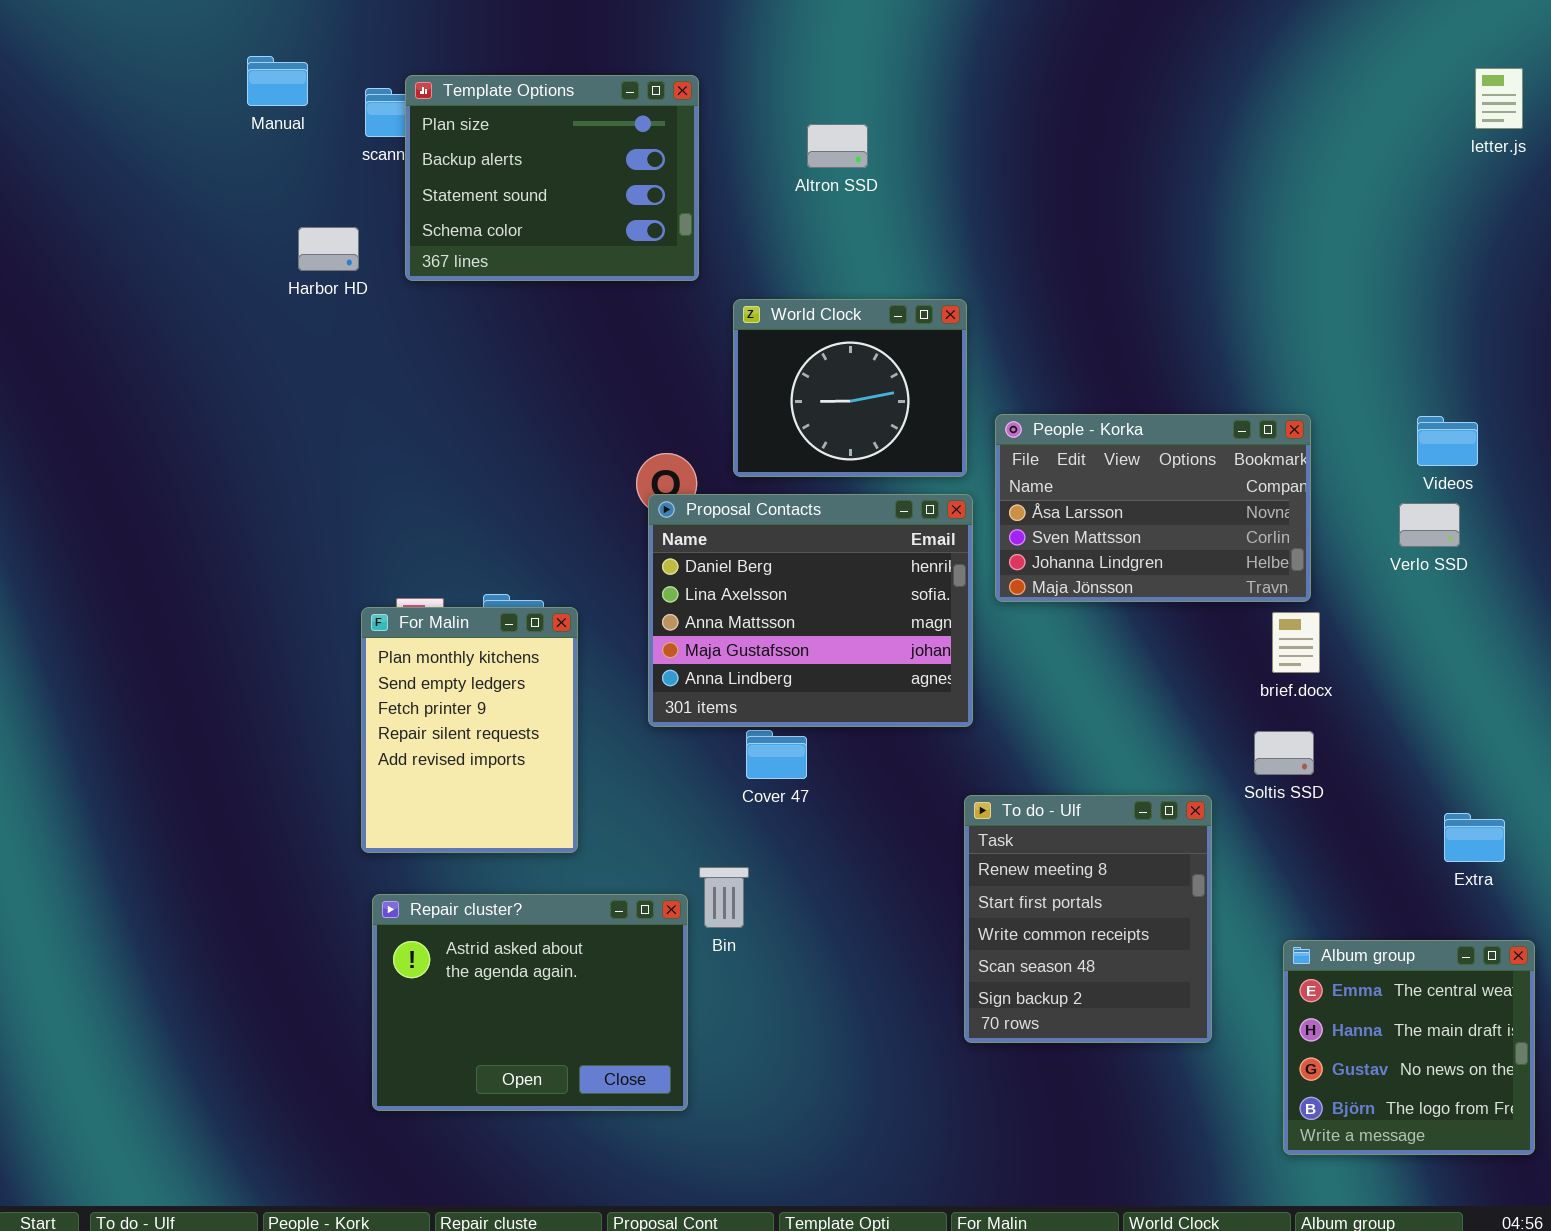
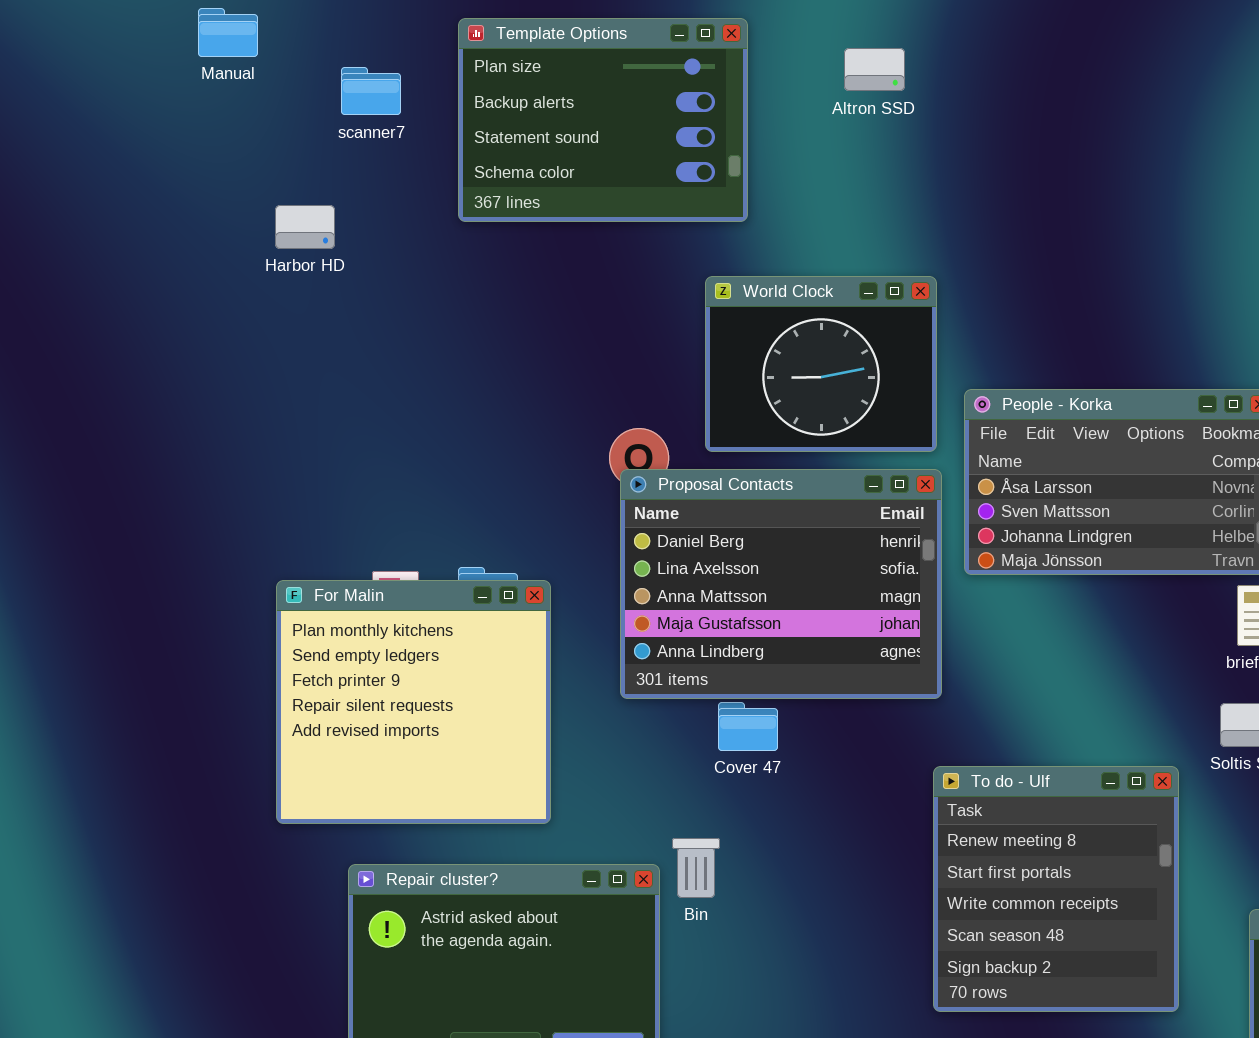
Manual: [247,56,308,106] -> [198,8,258,57], moved
Template Options: [405,75,699,281] -> [458,18,748,222], moved
Altron SSD: [807,124,868,168] -> [844,48,905,91], moved
For Malin: [361,607,578,853] -> [276,580,551,824], resized

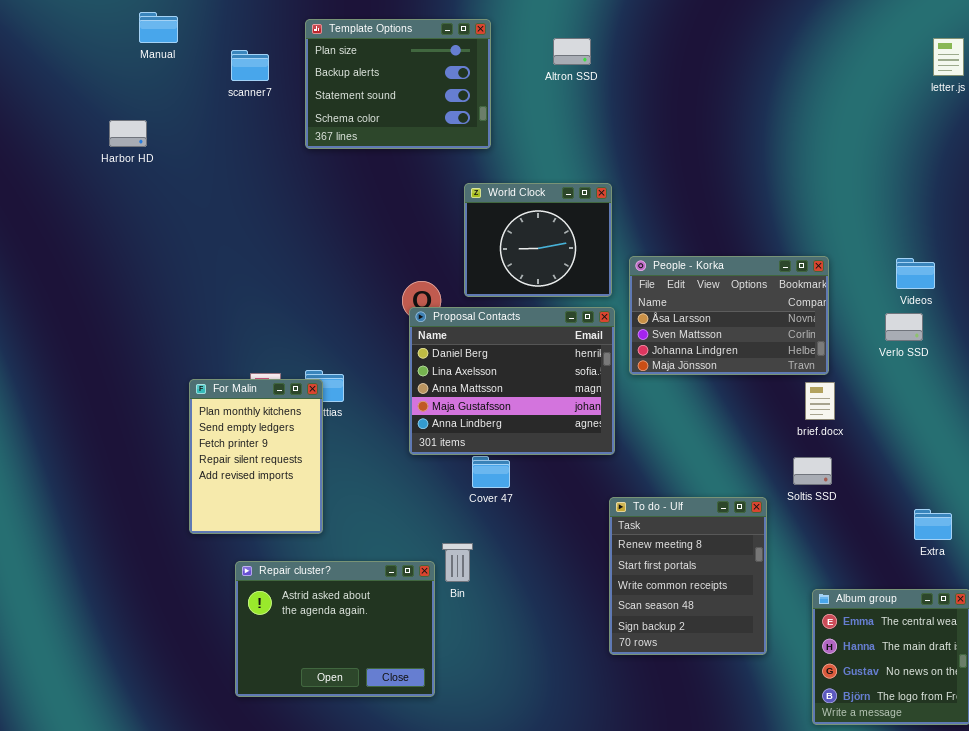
Harbor HD: [275,205,335,249] -> [109,120,147,147], moved
For Malin: [276,580,551,824] -> [189,379,323,534], resized

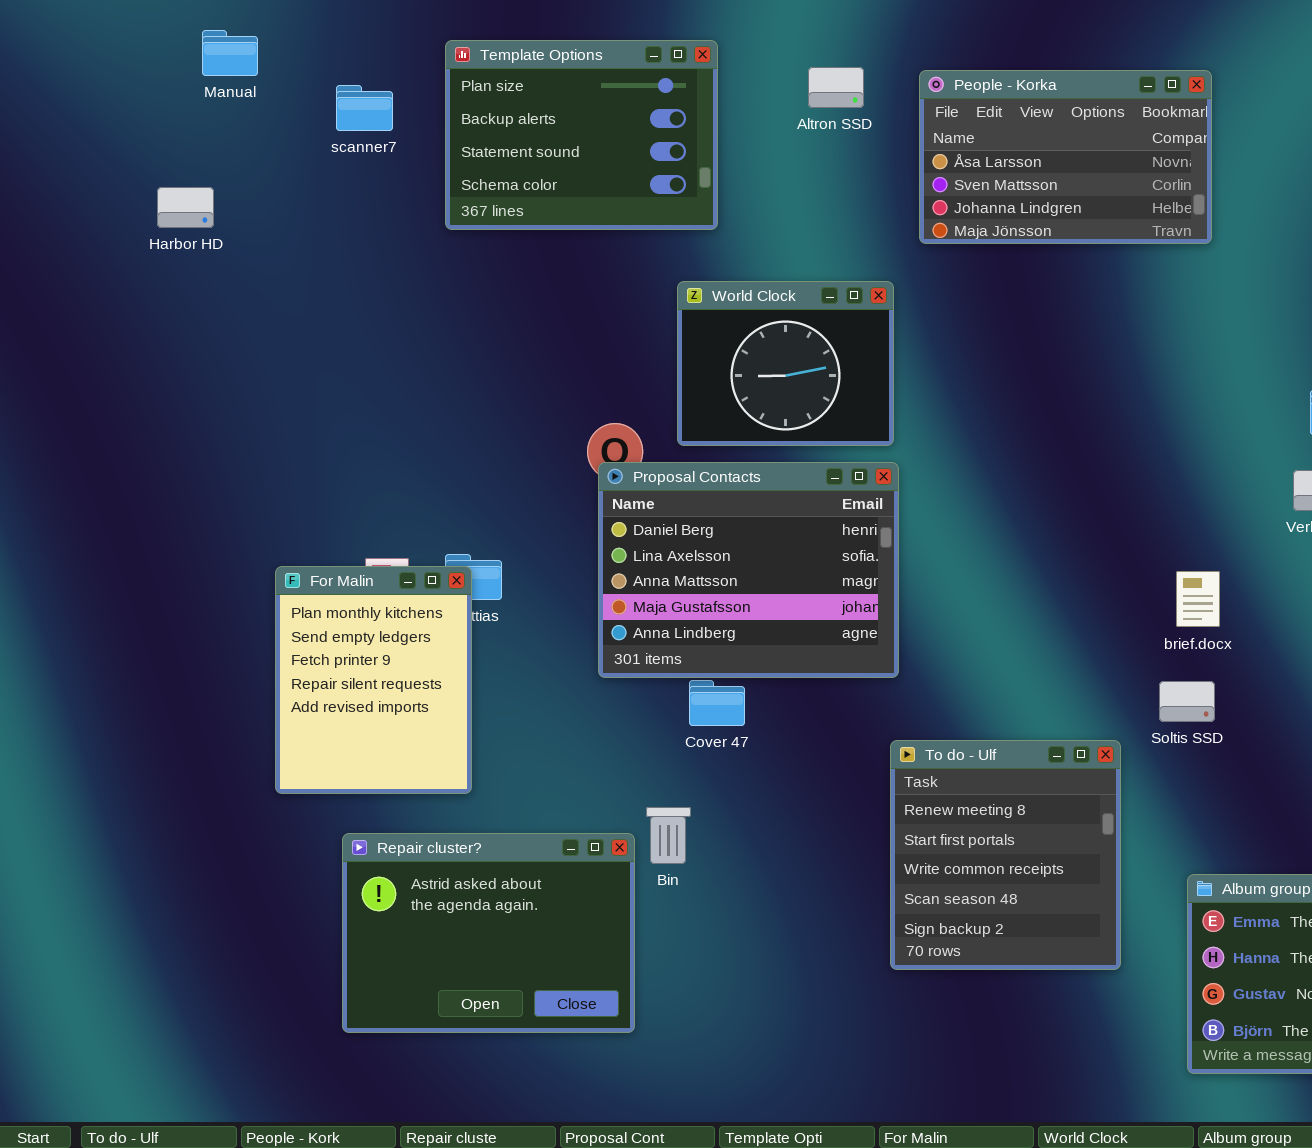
People - Korka: [629,256,829,375] -> [919,70,1212,244], moved

